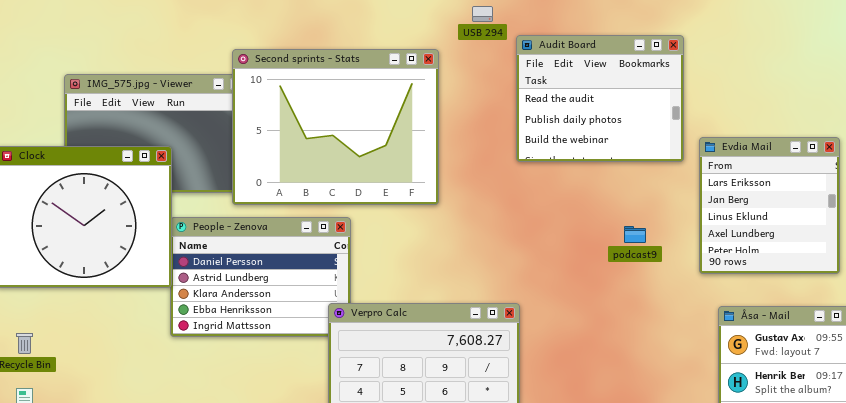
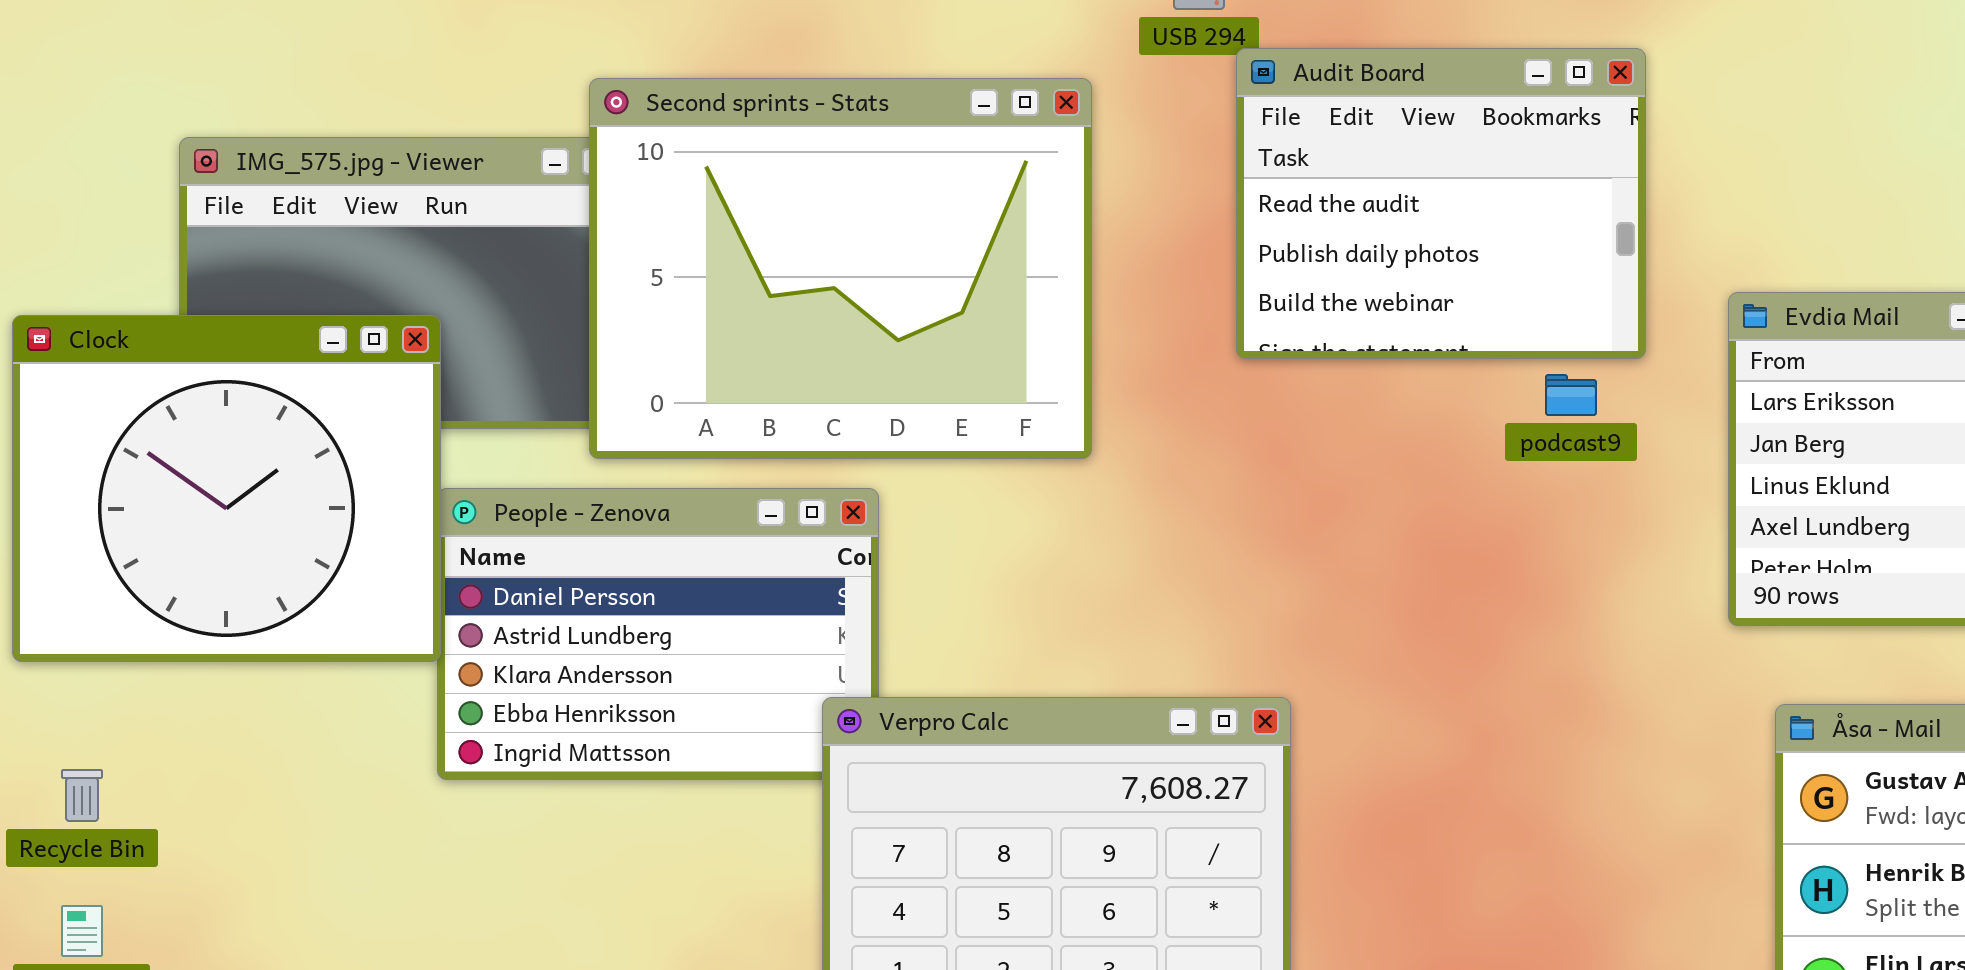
Audit Board: [516,35,684,162] -> [1236,48,1646,359], moved
podcast9: [624,226,646,243] -> [1545,374,1597,416], moved

